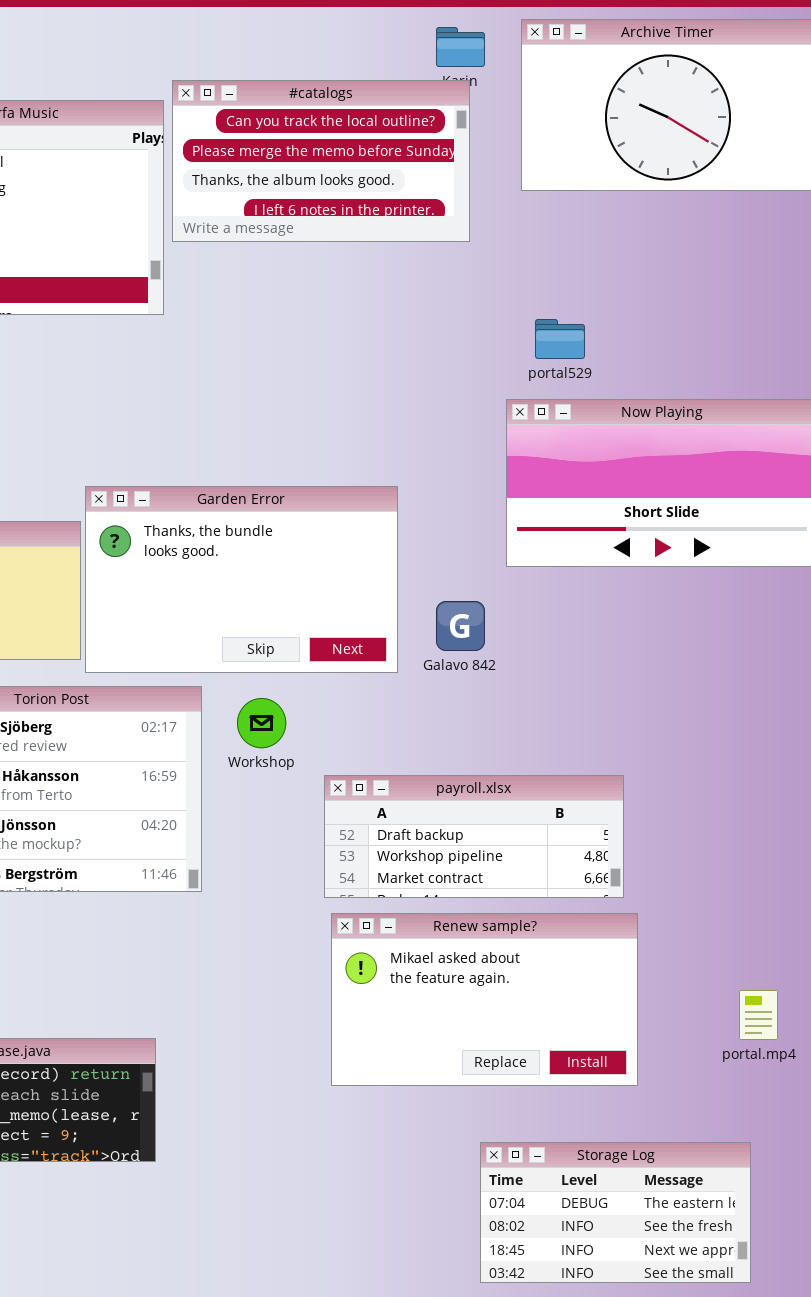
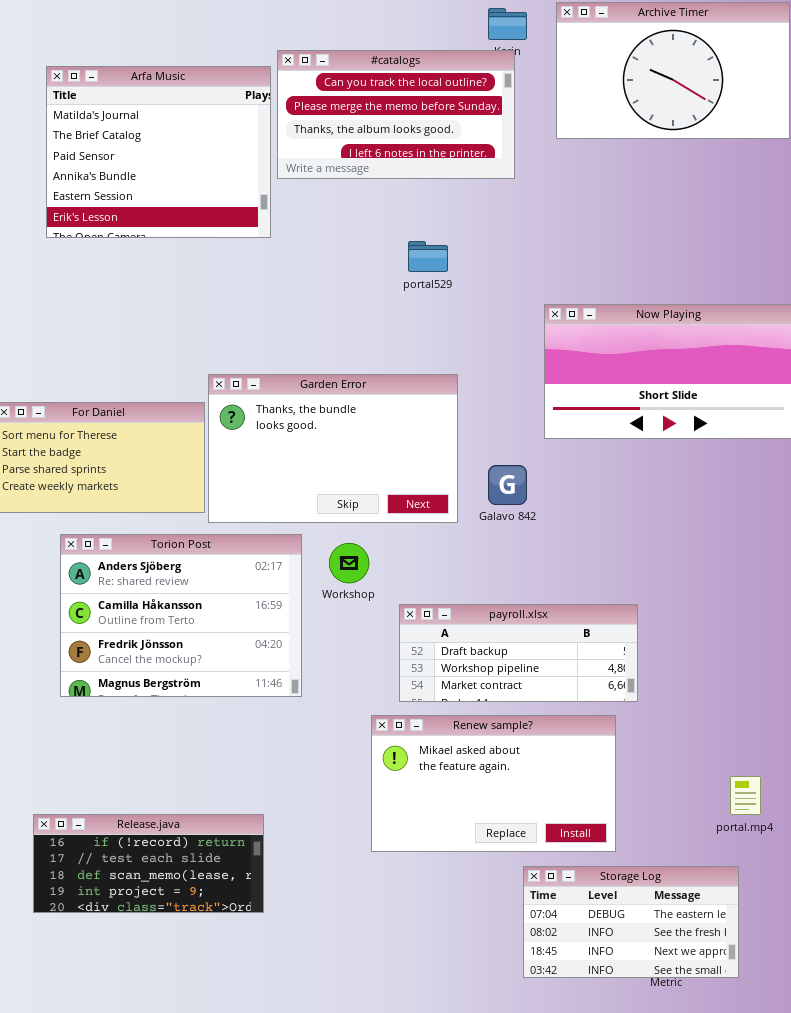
portal529: [535,319,585,359] -> [408,241,448,272], moved
Renew sample?: [331,913,638,1086] -> [371,715,616,852], moved
Storage Log: [480,1142,751,1283] -> [523,866,739,978], moved

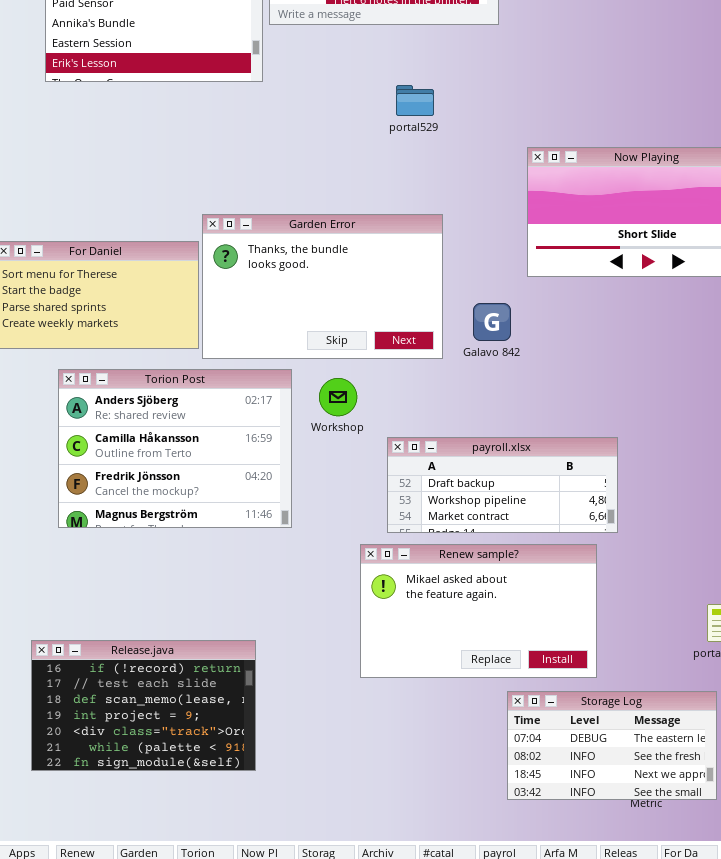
Release.java: [33,814,264,913] -> [31,640,256,771], resized

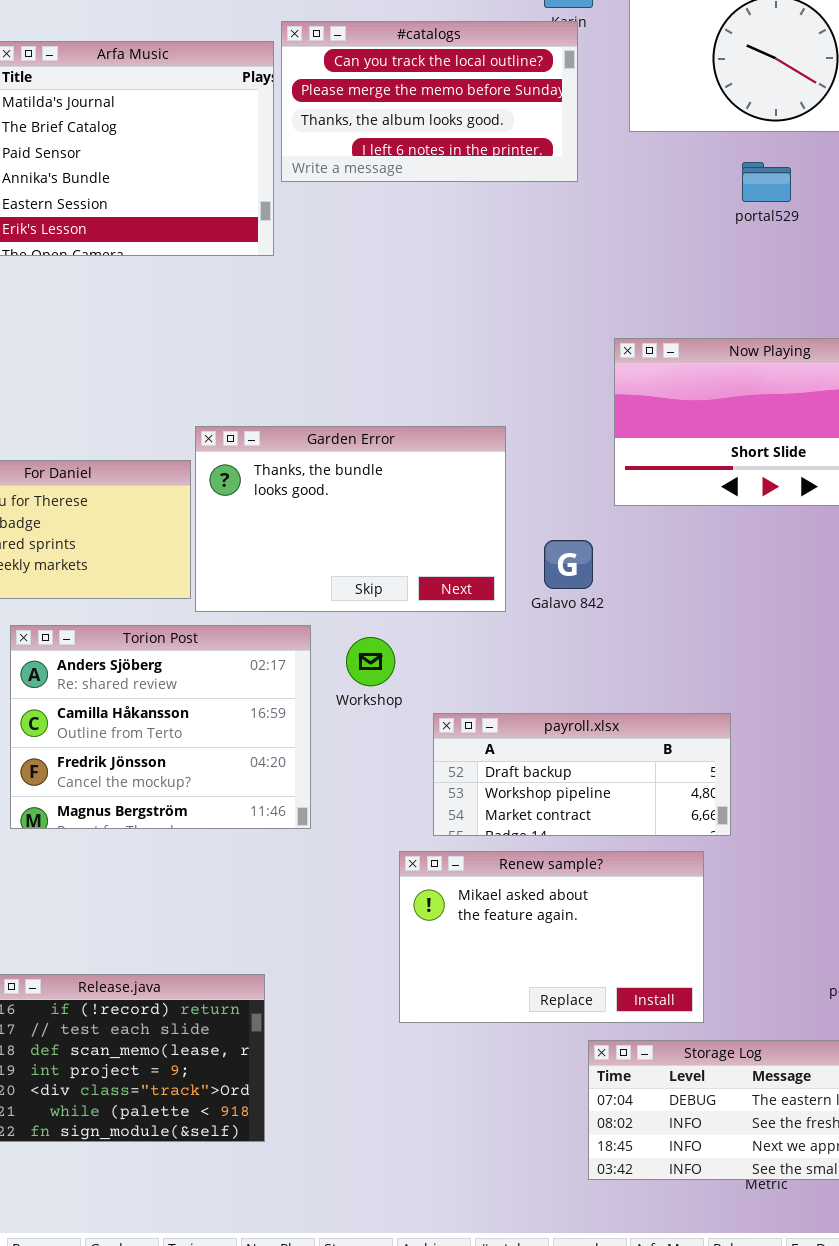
portal529: [396,85,434,116] -> [742,162,791,202], moved

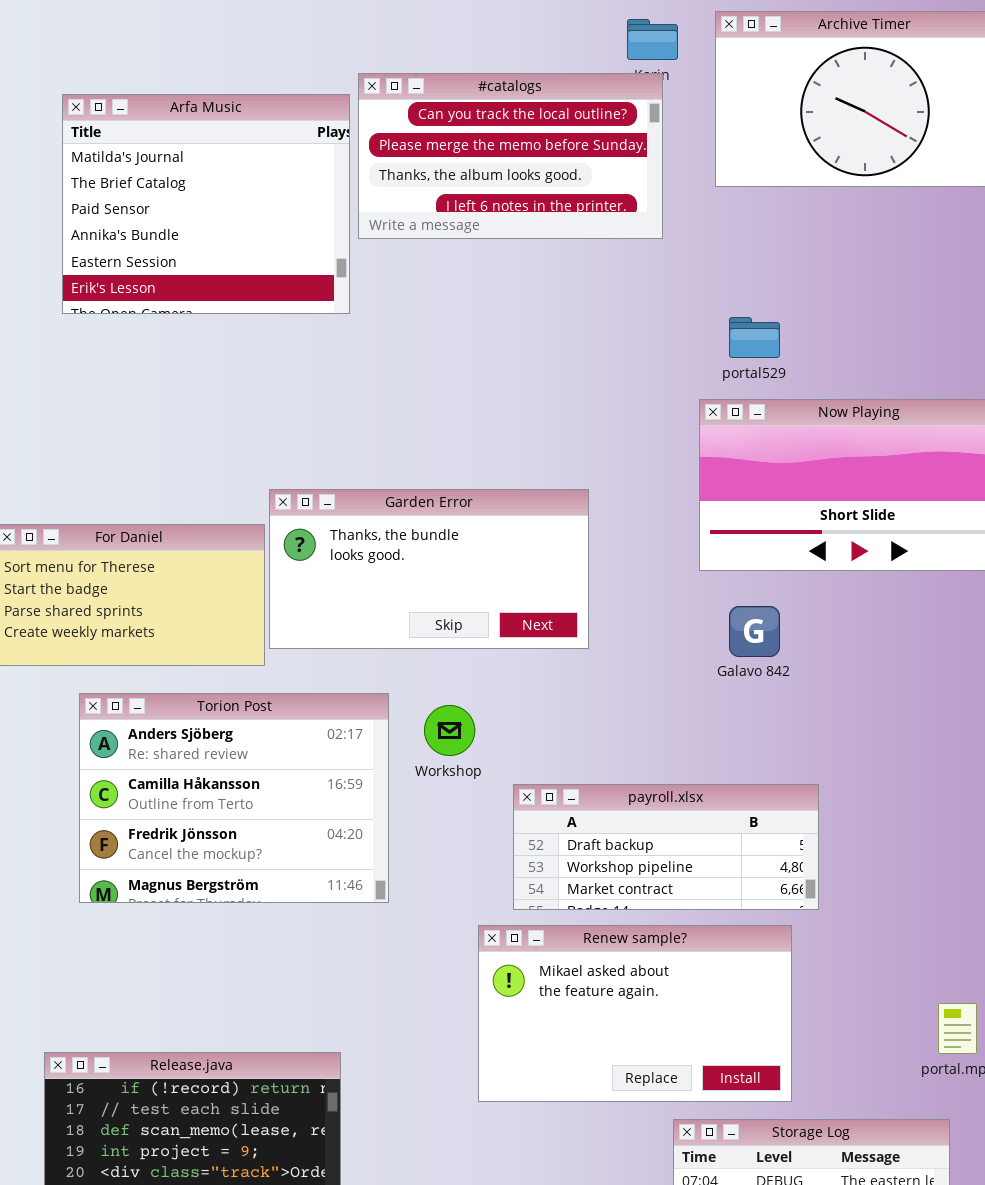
portal529: [742,162,791,202] -> [729,317,780,358], moved
Garden Error: [195,426,506,612] -> [269,489,589,649], resized
Galavo 842: [544,540,593,589] -> [729,606,780,657], moved

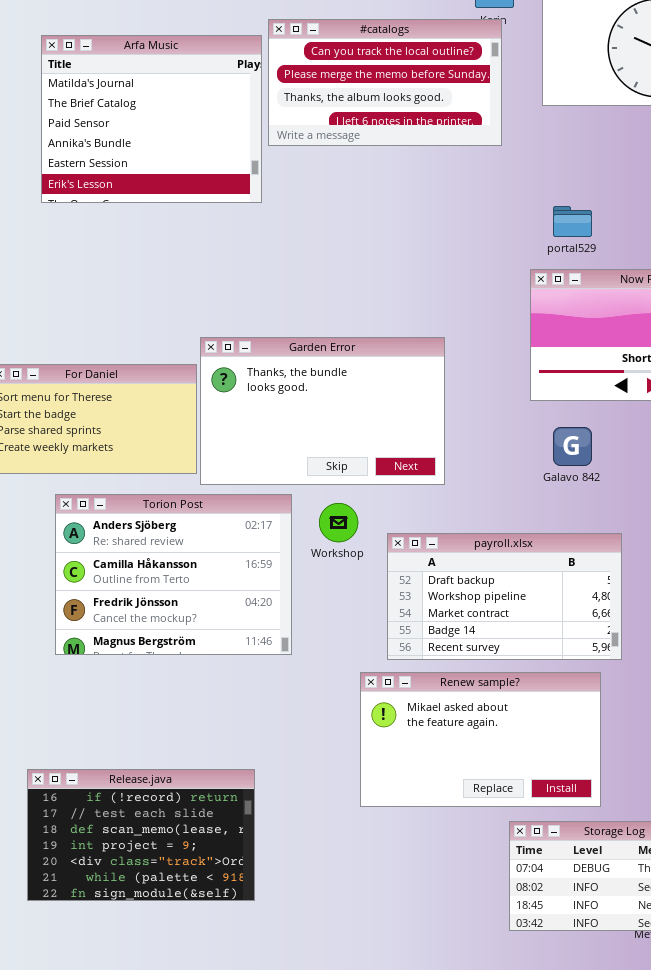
Garden Error: [269,489,589,649] -> [200,337,445,485], resized
payroll.xlsx: [513,784,819,910] -> [387,533,622,660], resized

